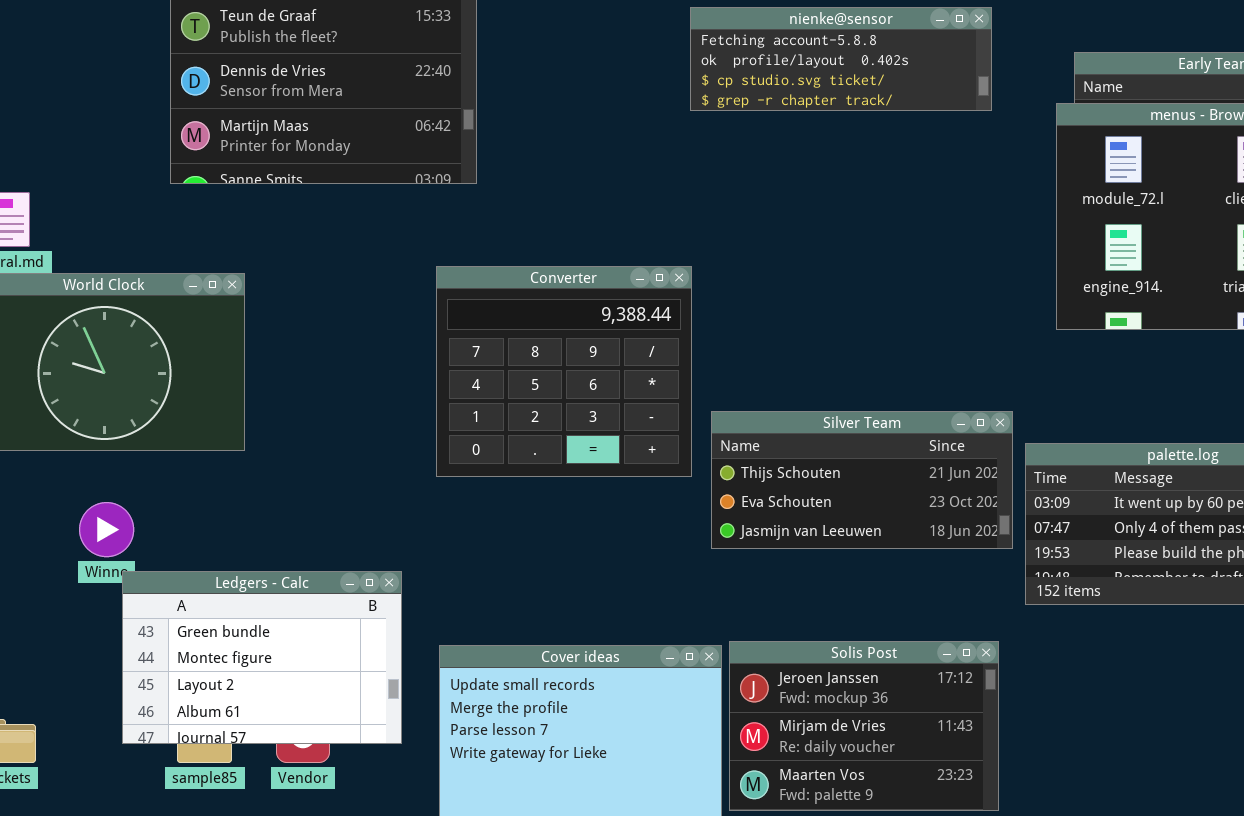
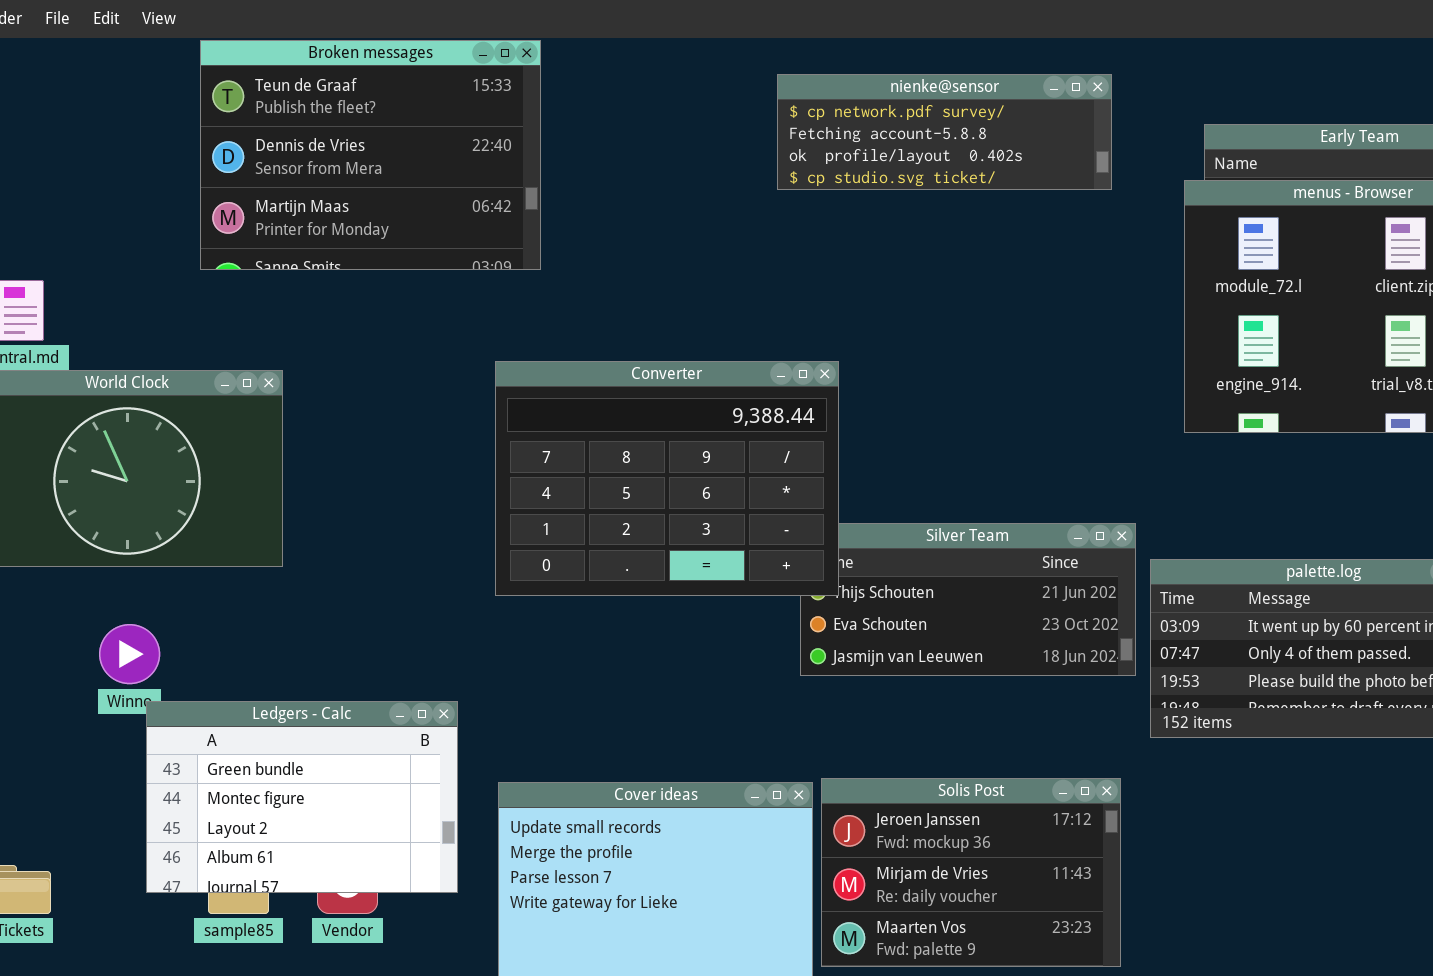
nienke@sensor: [690,7,992,111] -> [777,74,1112,190], scrolled up 1 row
Converter: [436,266,692,477] -> [495,361,839,596], resized

